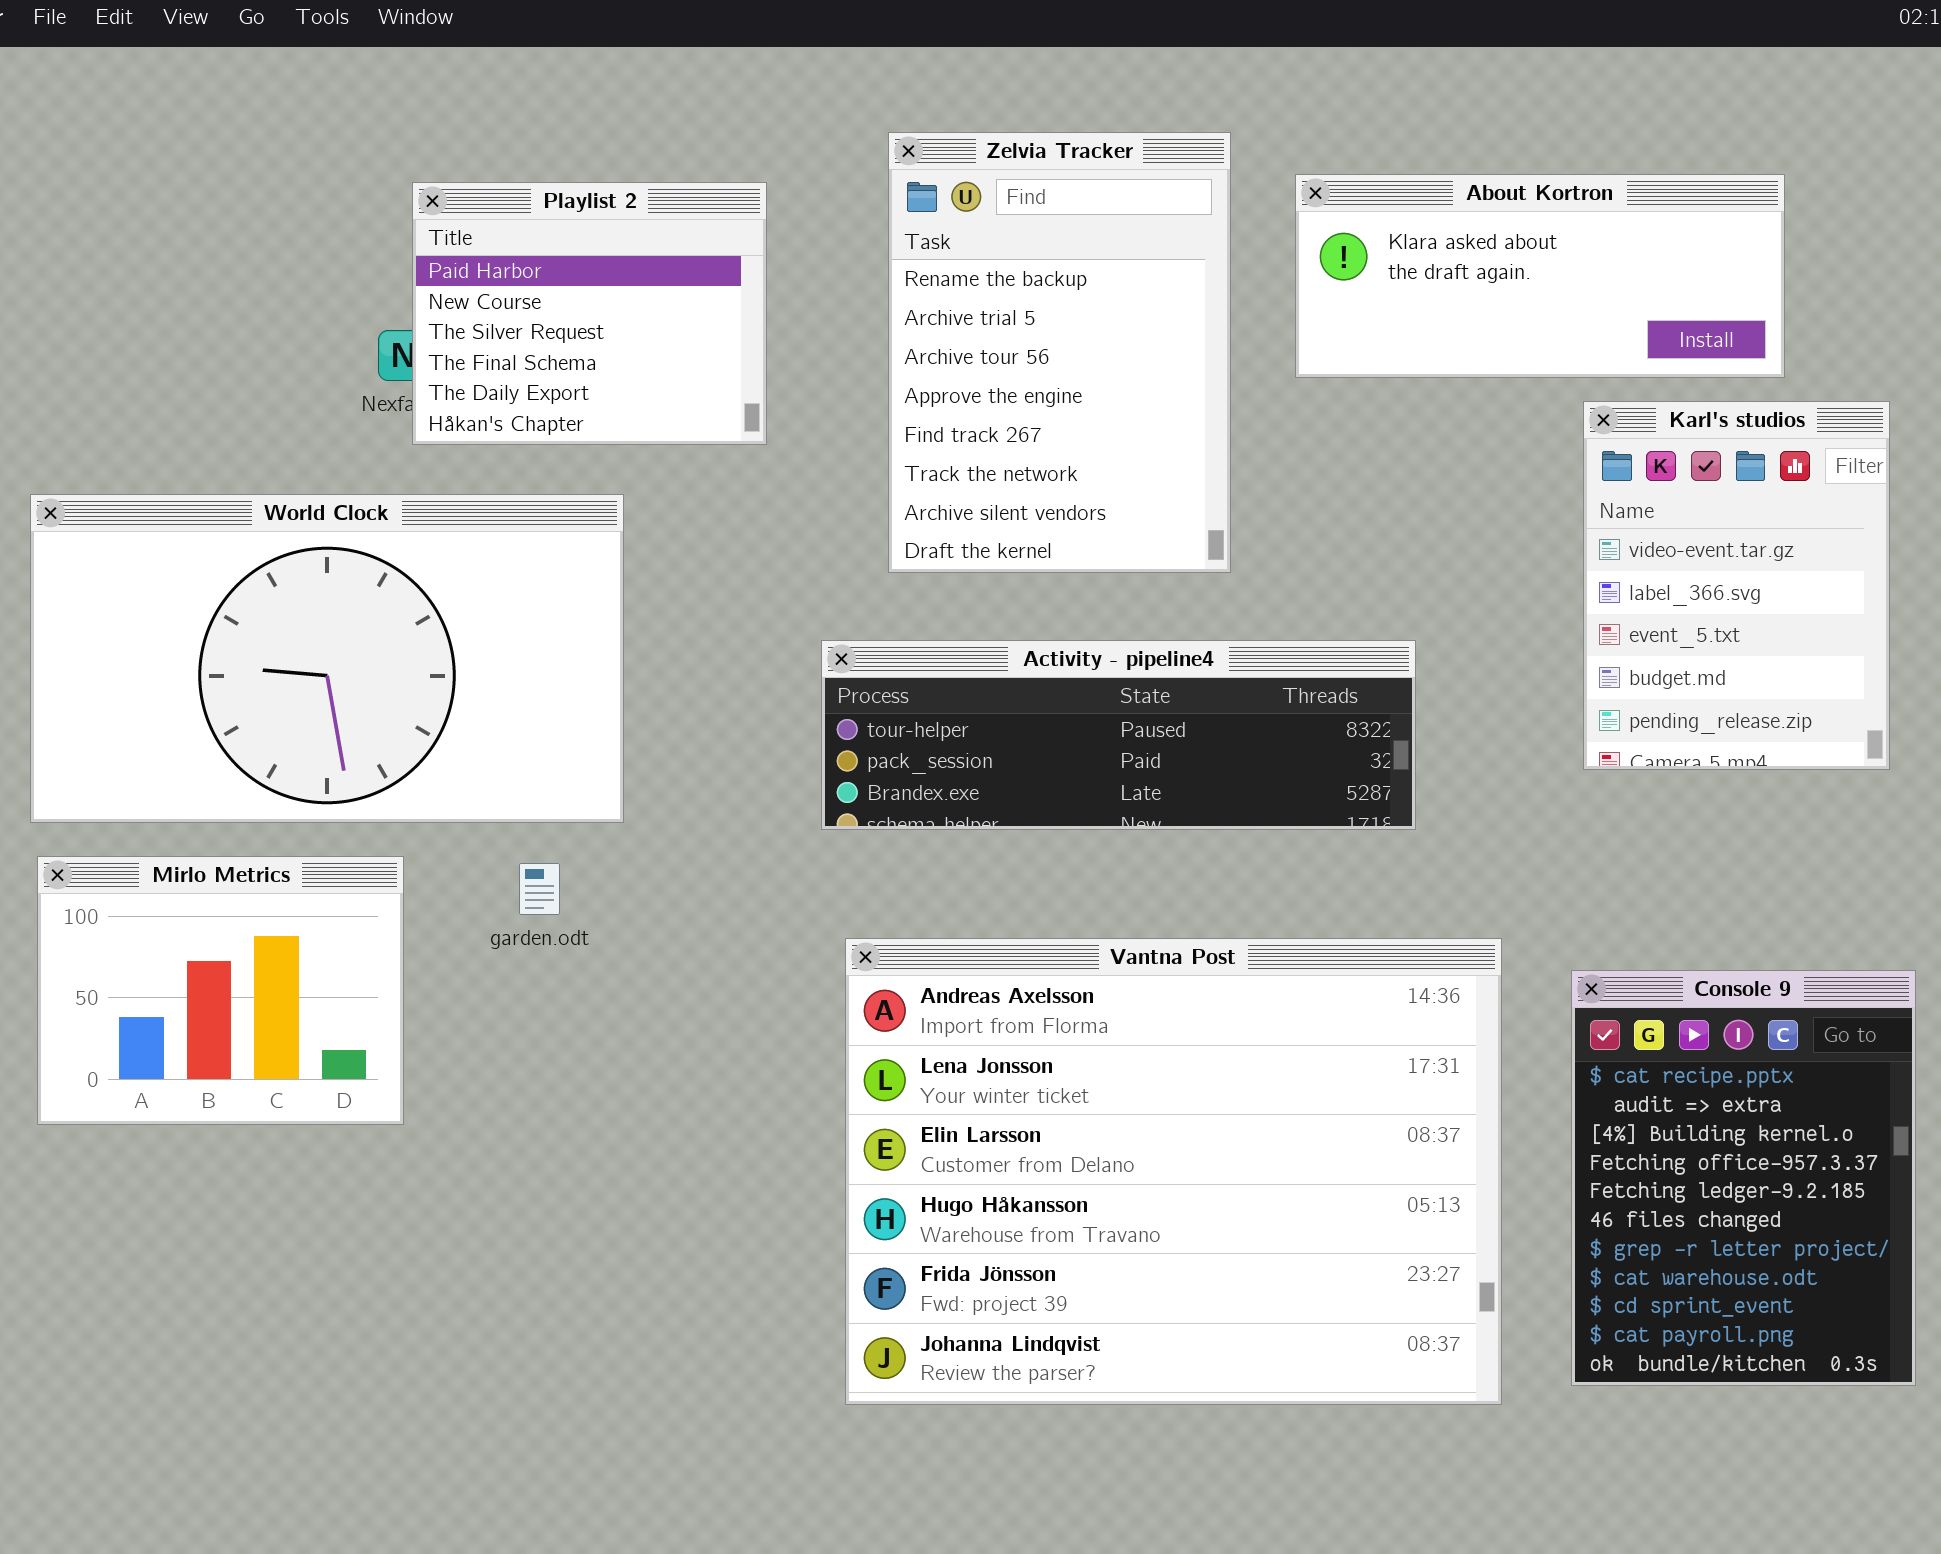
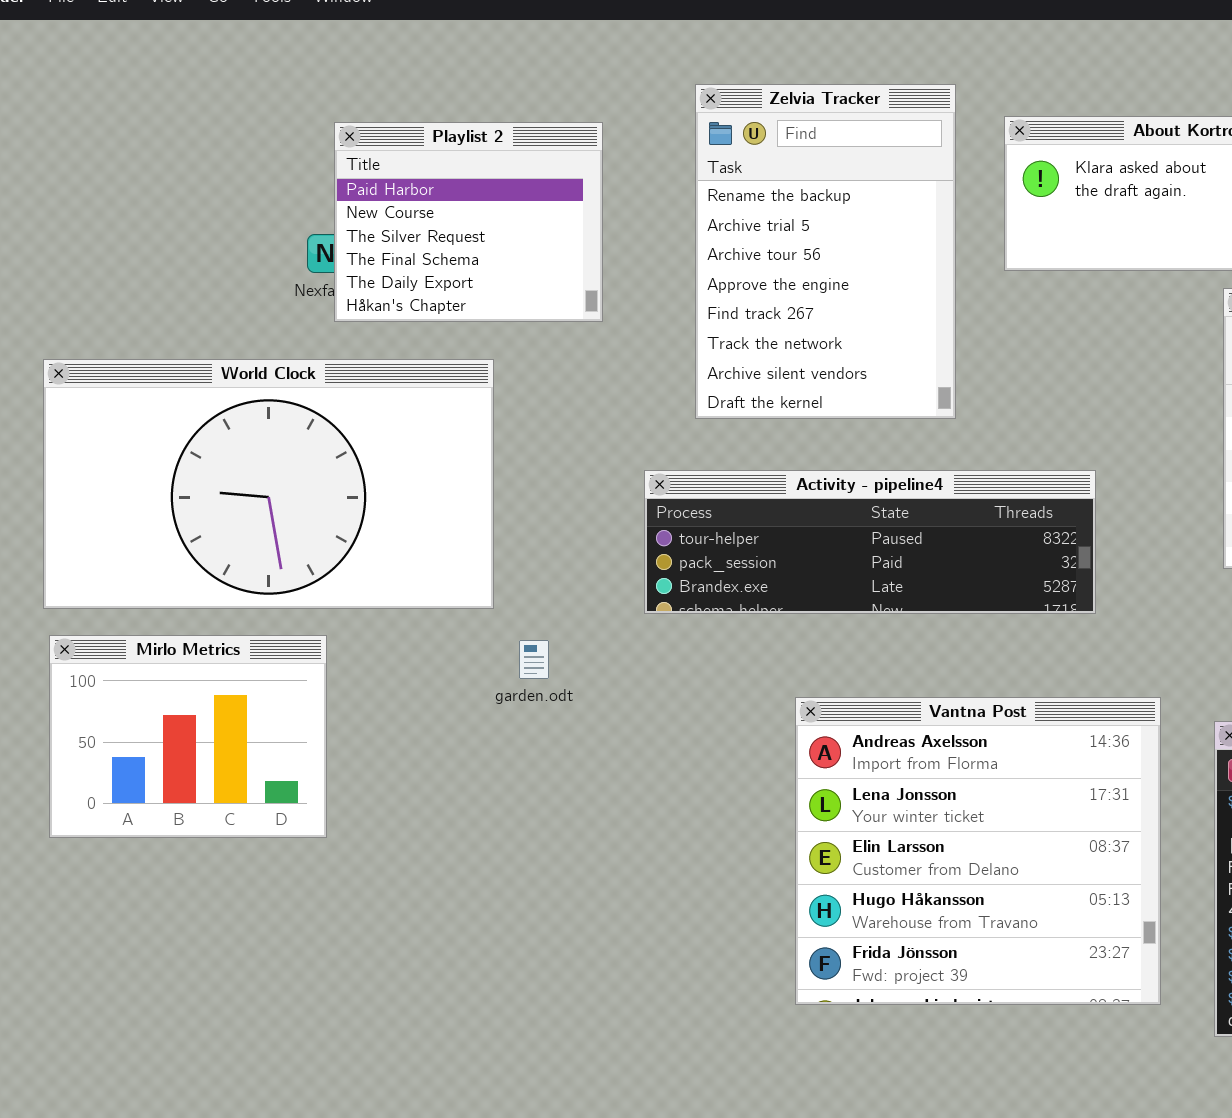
garden.odt: [519,863,560,915] -> [519,640,549,679], moved
Vantna Post: [845,938,1502,1405] -> [795,697,1161,1005], resized

